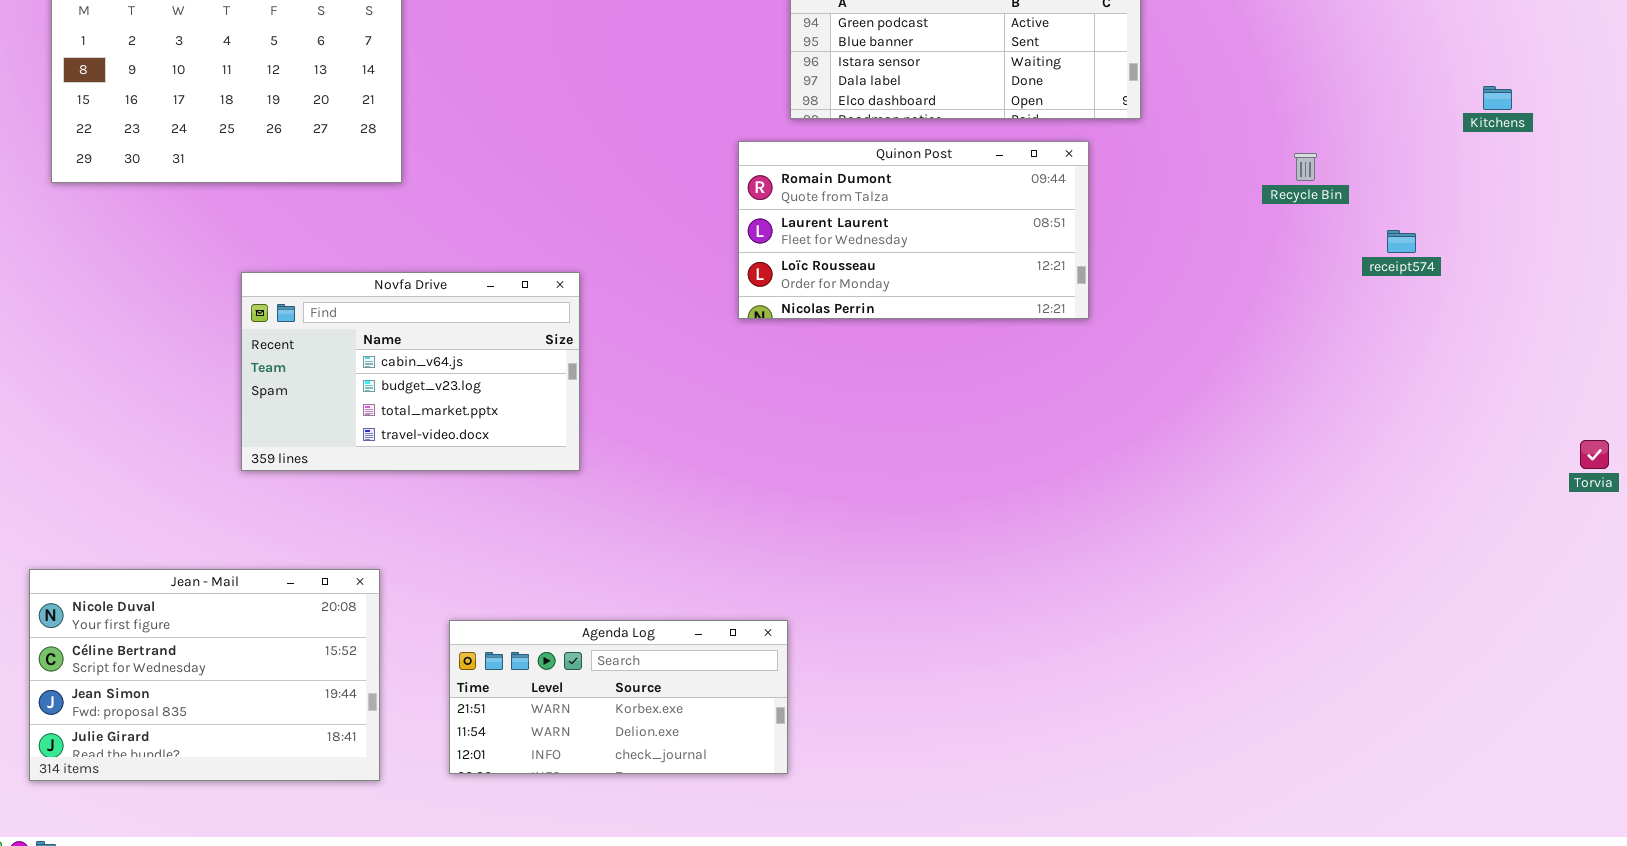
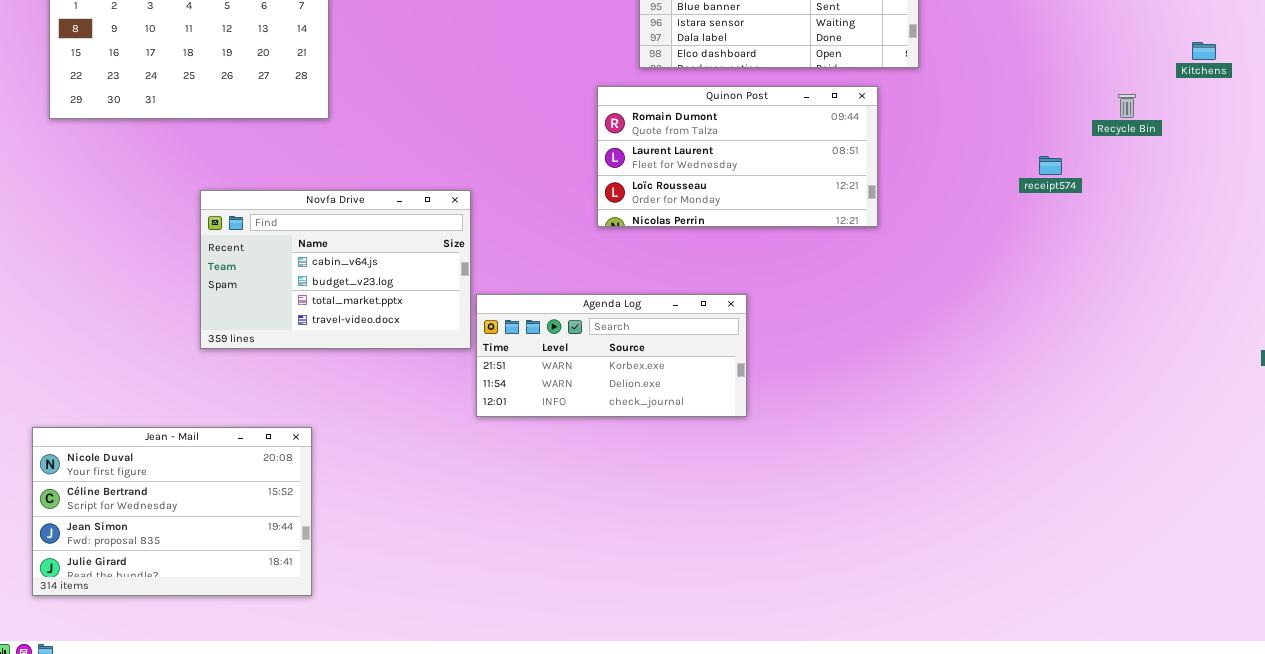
Recycle Bin: [1294,153,1317,181] -> [1118,94,1136,118], moved
receipt574: [1387,230,1416,253] -> [1039,156,1062,175], moved
Agenda Log: [449,620,788,774] -> [476,294,747,417], moved

